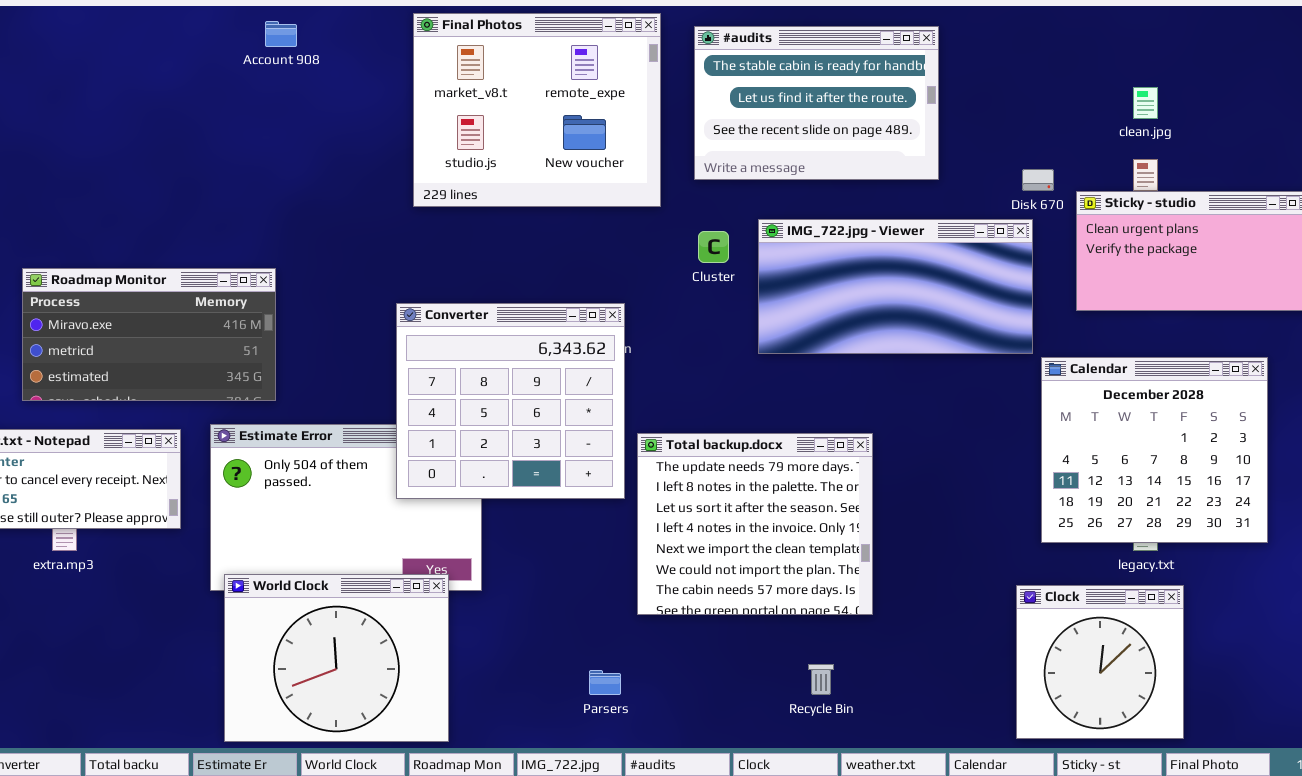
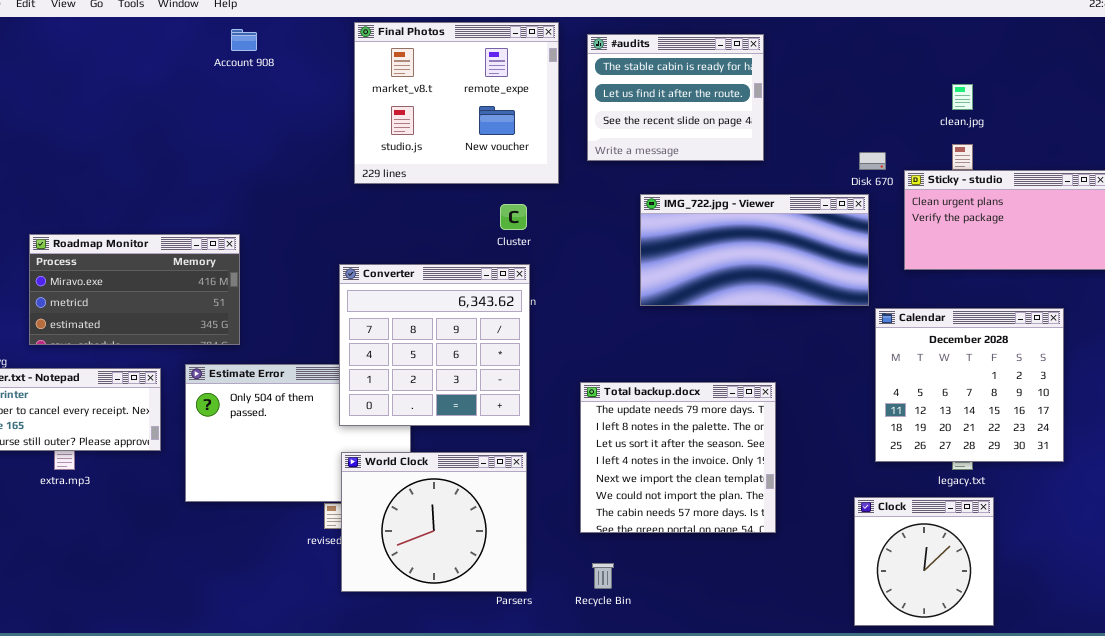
#audits: [694,26,939,180] -> [587,34,764,161], resized
Cluster: [698,231,729,263] -> [500,204,527,230], moved
Total backup.docx: [637,433,873,615] -> [580,382,776,533], moved
World Clock: [224,574,449,742] -> [341,452,527,592], moved
Recycle Bin: [808,664,834,695] -> [592,563,614,589], moved

